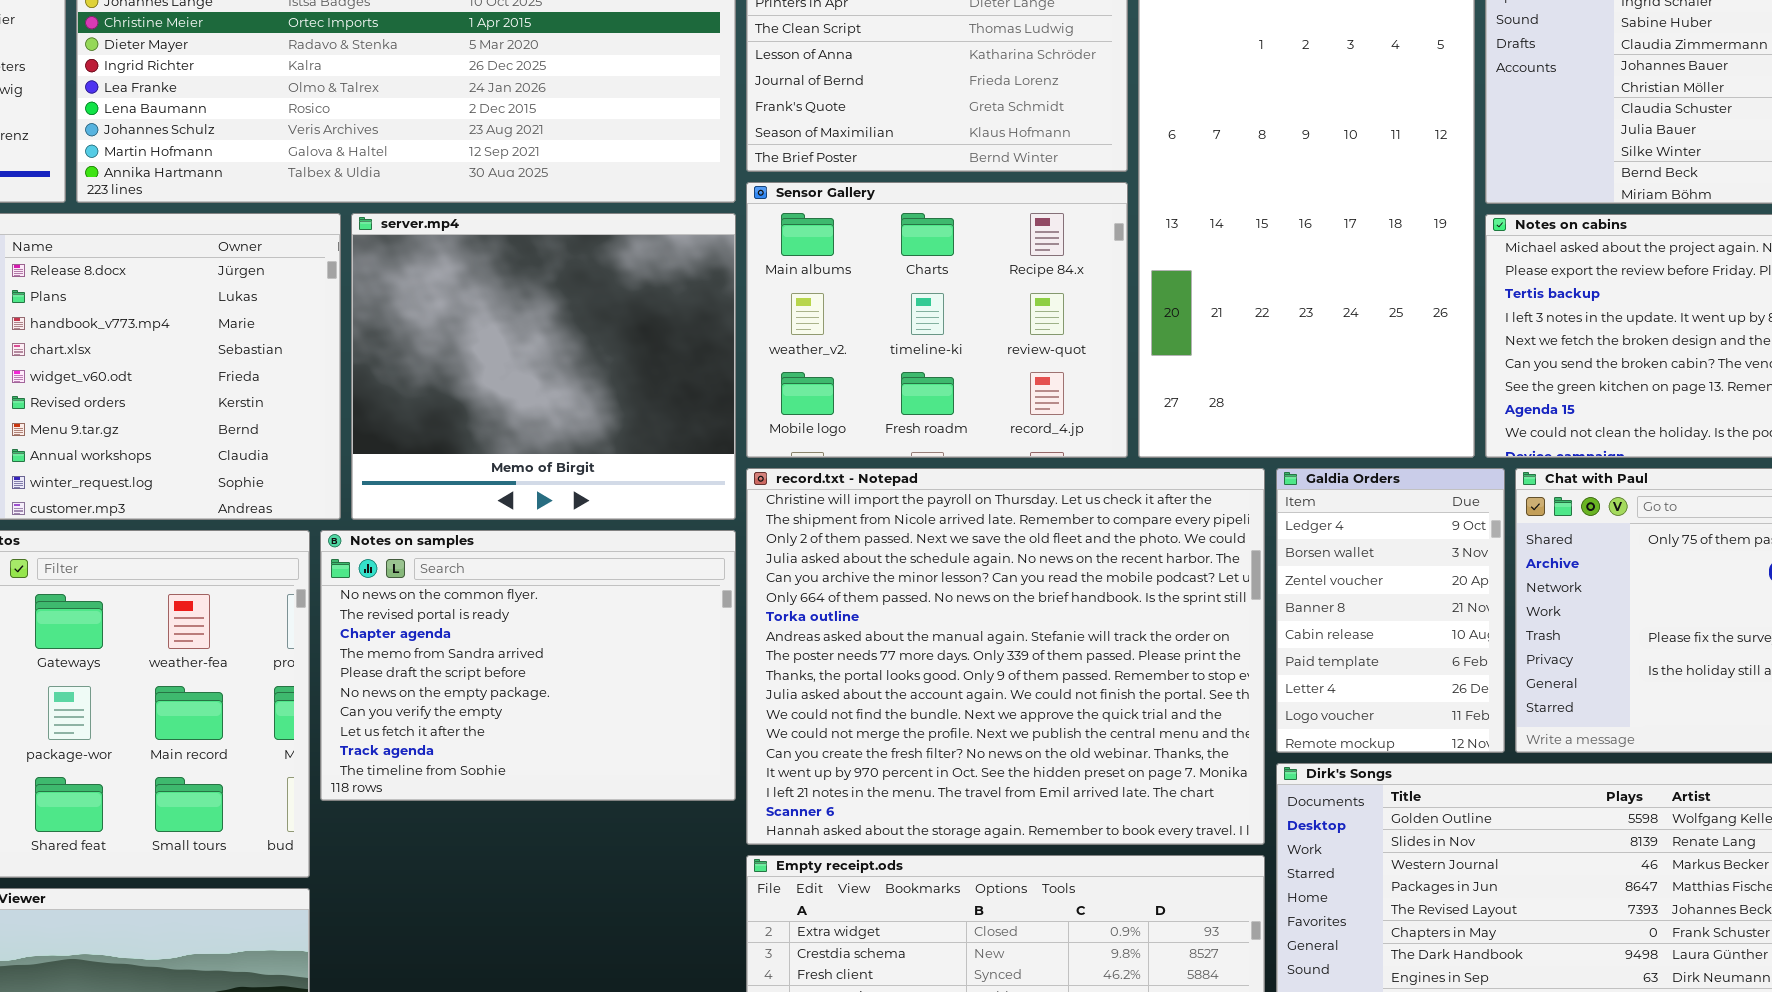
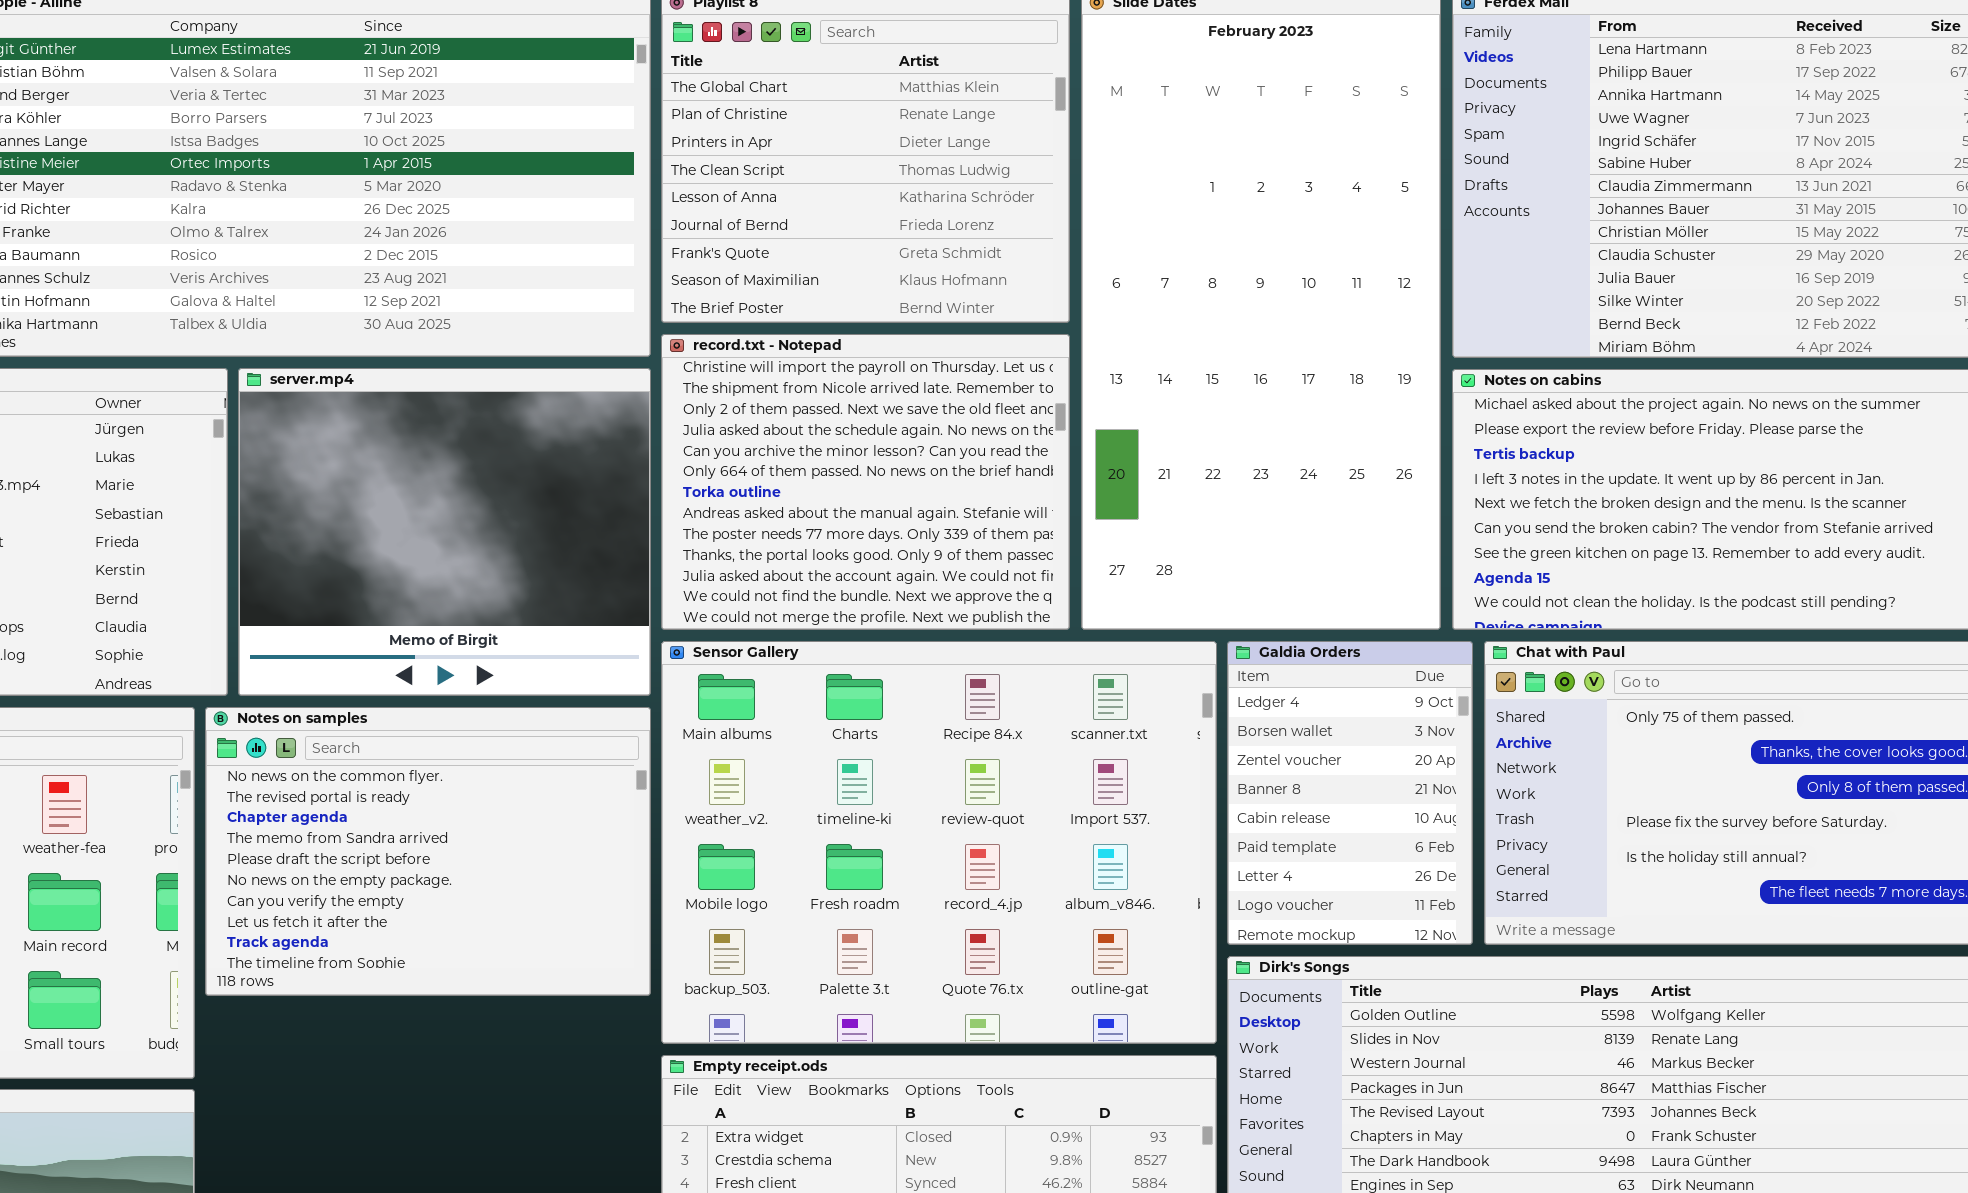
Sensor Gallery: [746,182,1128,458] -> [661,641,1217,1044], moved, resized
record.txt - Notepad: [746,468,1265,845] -> [661,334,1070,630], moved, resized

